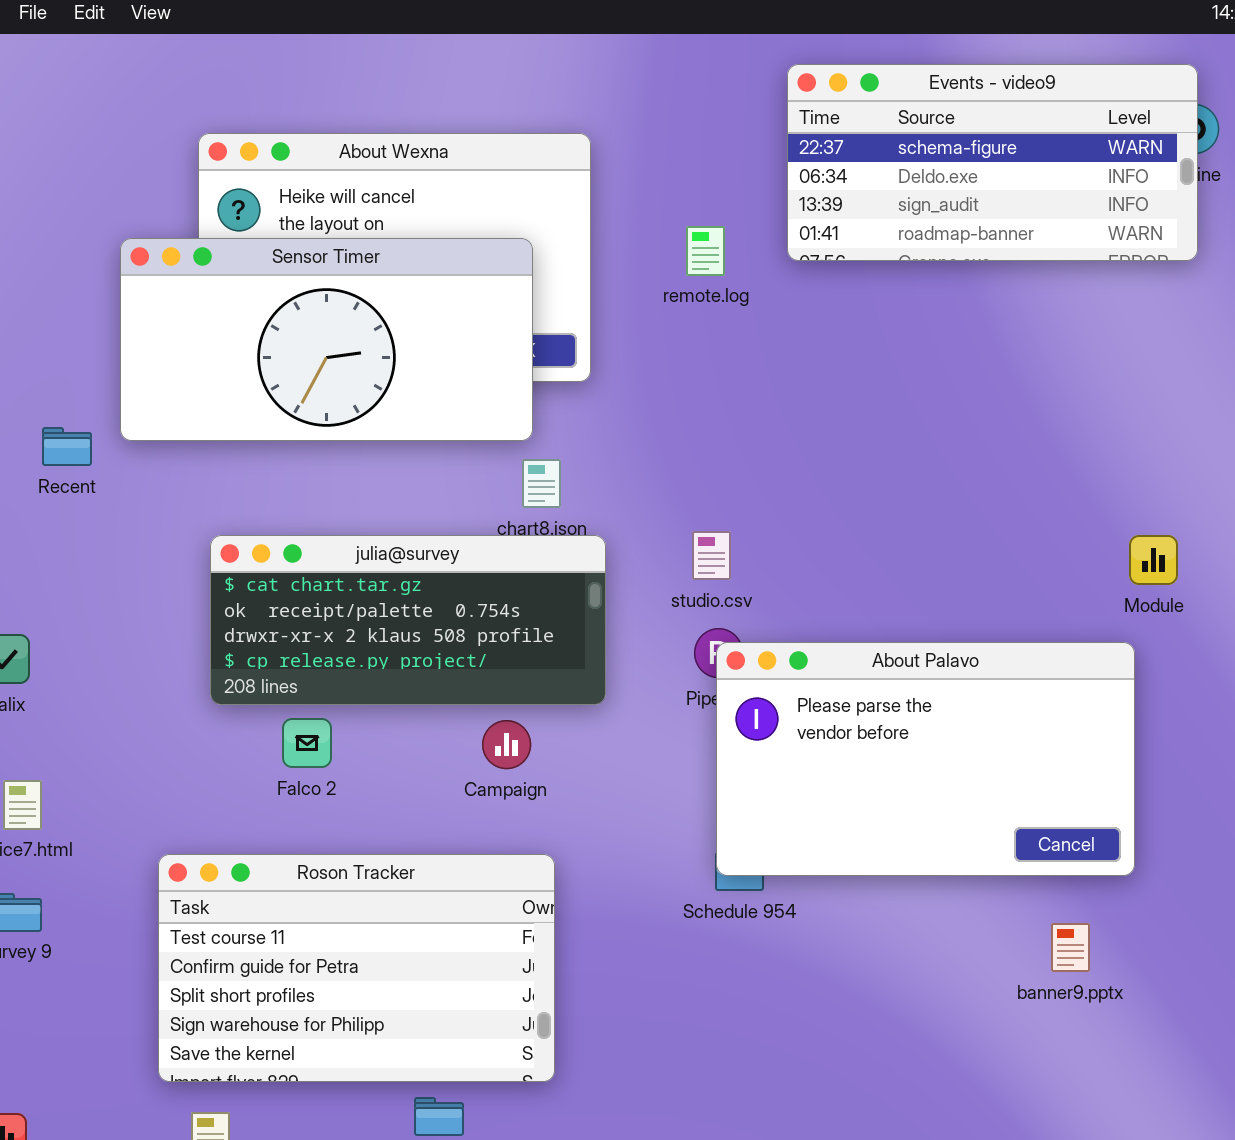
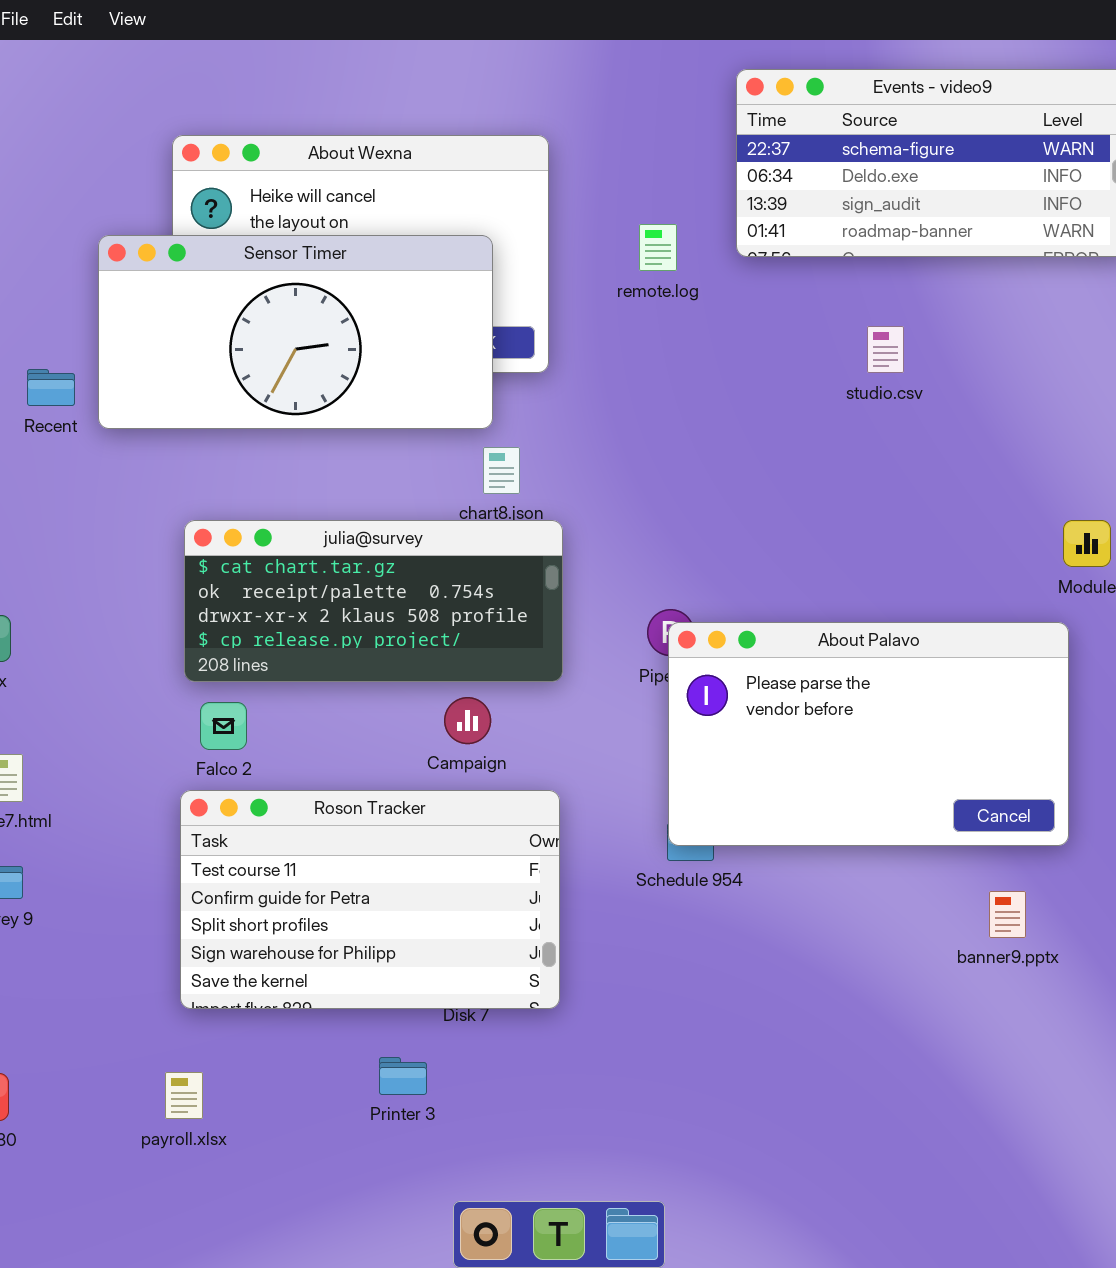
Recent: [42,427,92,466] -> [27,369,75,406], moved
studio.csv: [692,531,731,580] -> [867,326,904,373], moved
Falco 2: [282,718,332,768] -> [200,702,247,750], moved
Roson Tracker: [158,854,555,1082] -> [180,790,560,1009], moved

